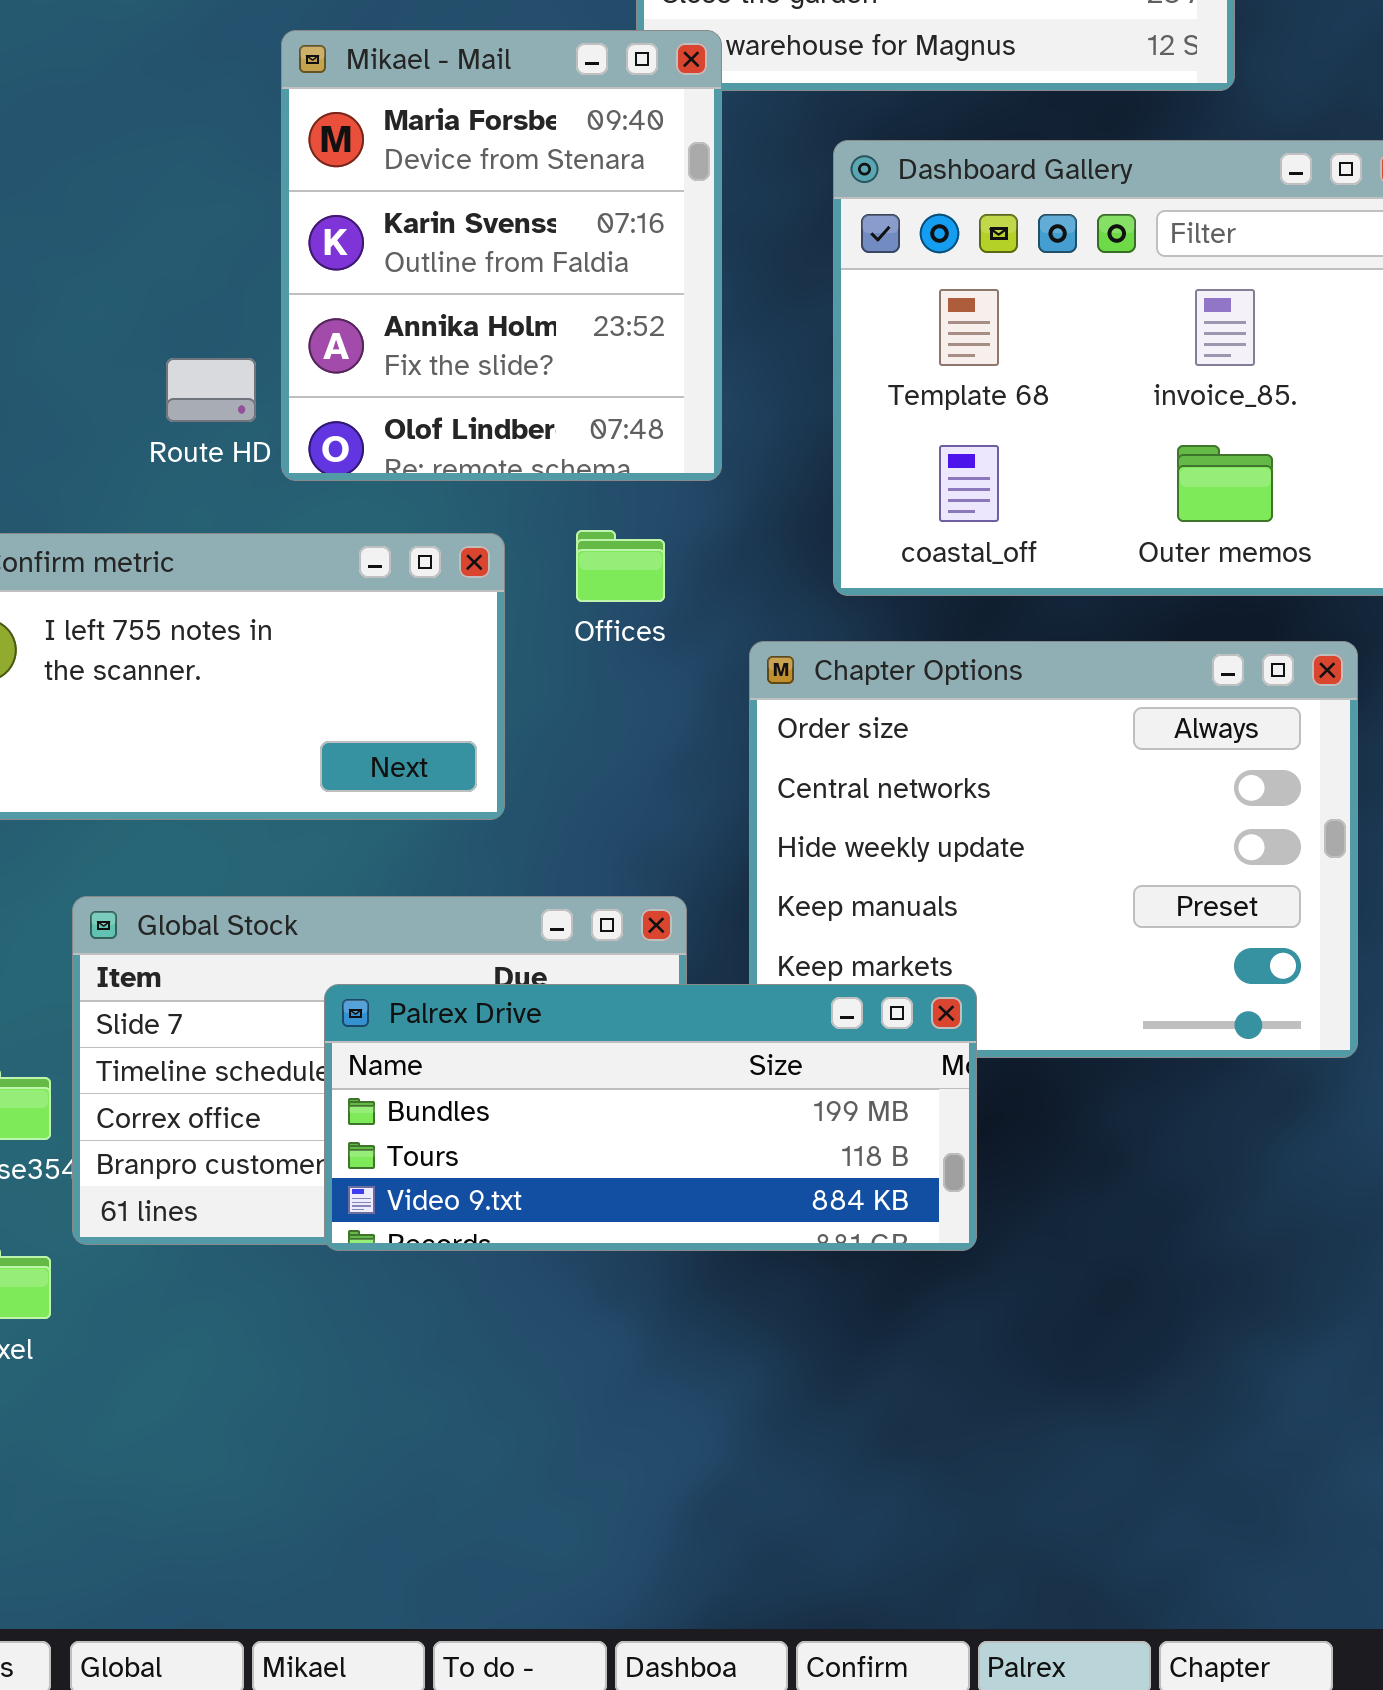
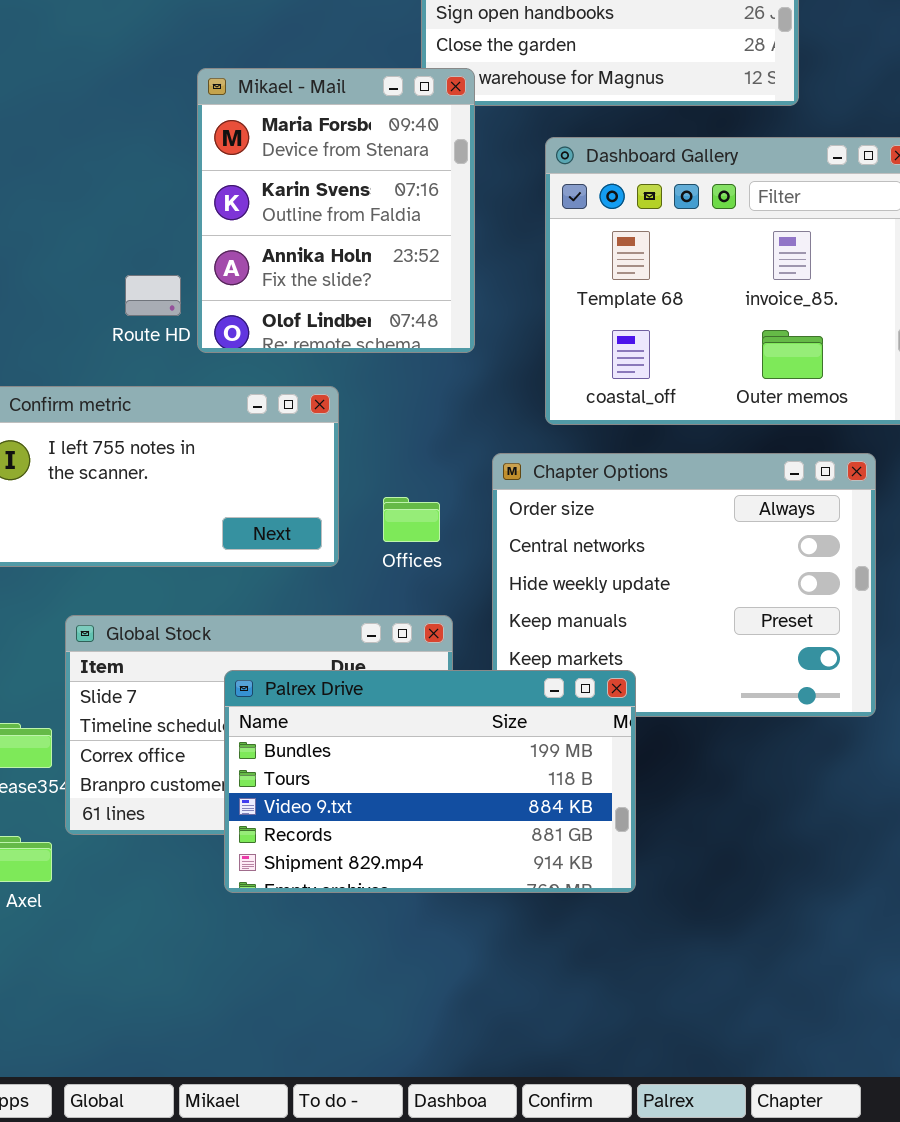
Offices: [576,530,665,602] -> [383,497,440,542], moved
Palrex Drive: [324,984,977,1251] -> [224,670,636,893], resized

